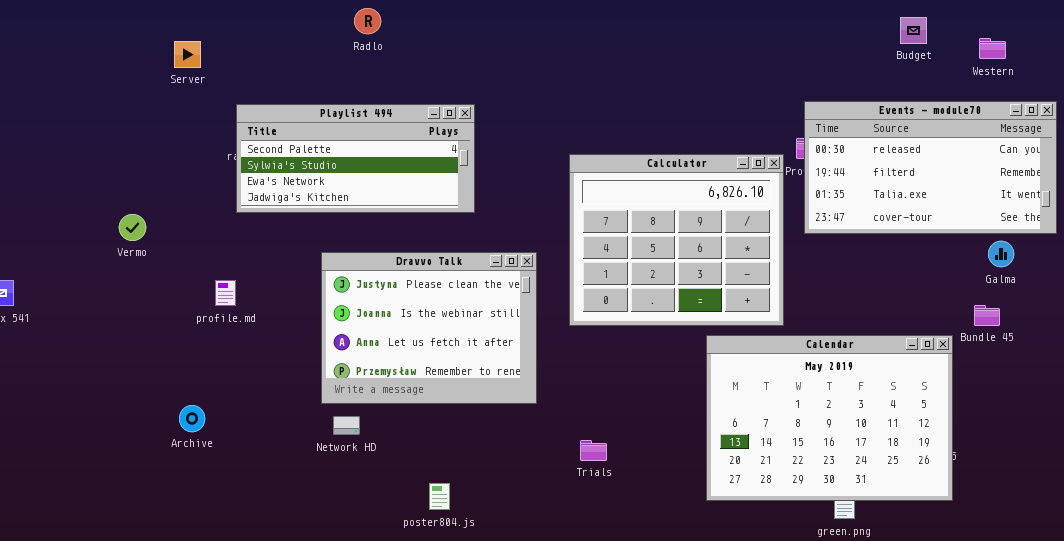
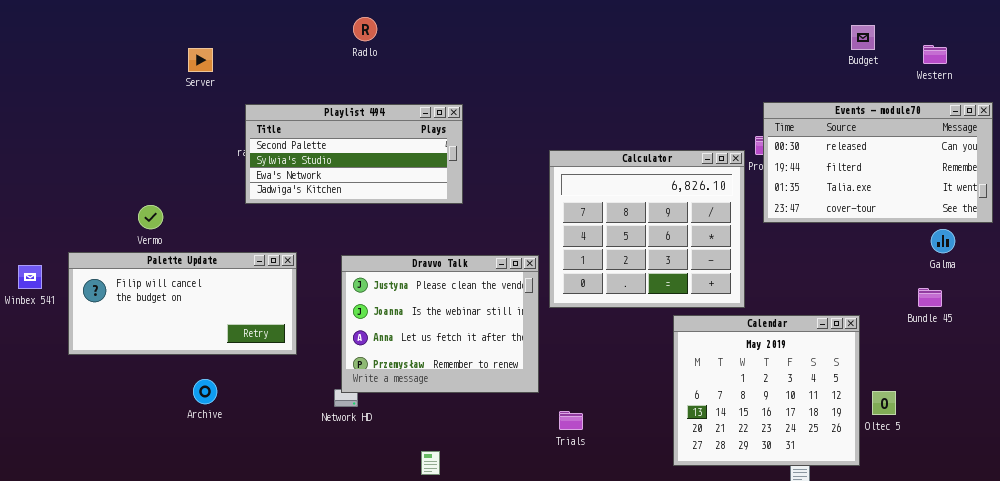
Dravvo Talk: [321,252,537,404] -> [341,255,539,393], moved
Palette Update: none -> [68,252,297,355], opened
Calendar: [706,335,953,501] -> [673,315,860,466], resized

